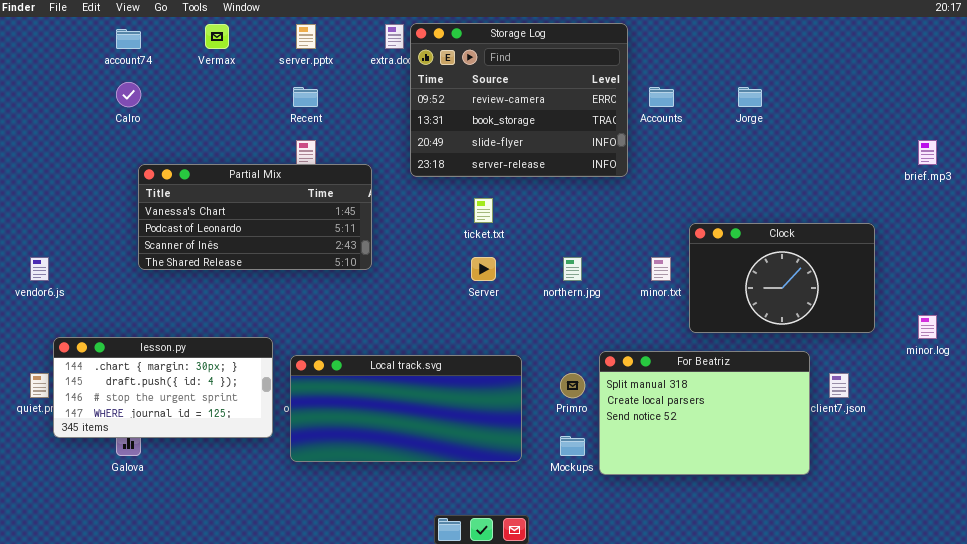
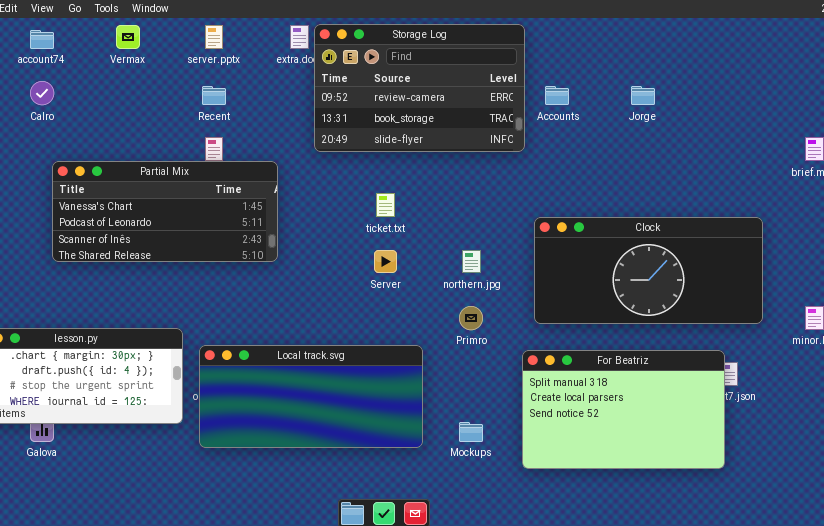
Storage Log: [410,23,628,177] -> [314,24,525,152], resized
Clock: [689,223,875,333] -> [534,217,763,324], resized
For Beatriz: [599,351,810,475] -> [522,350,725,469], moved
Primro: [560,373,585,398] -> [459,306,483,330], moved

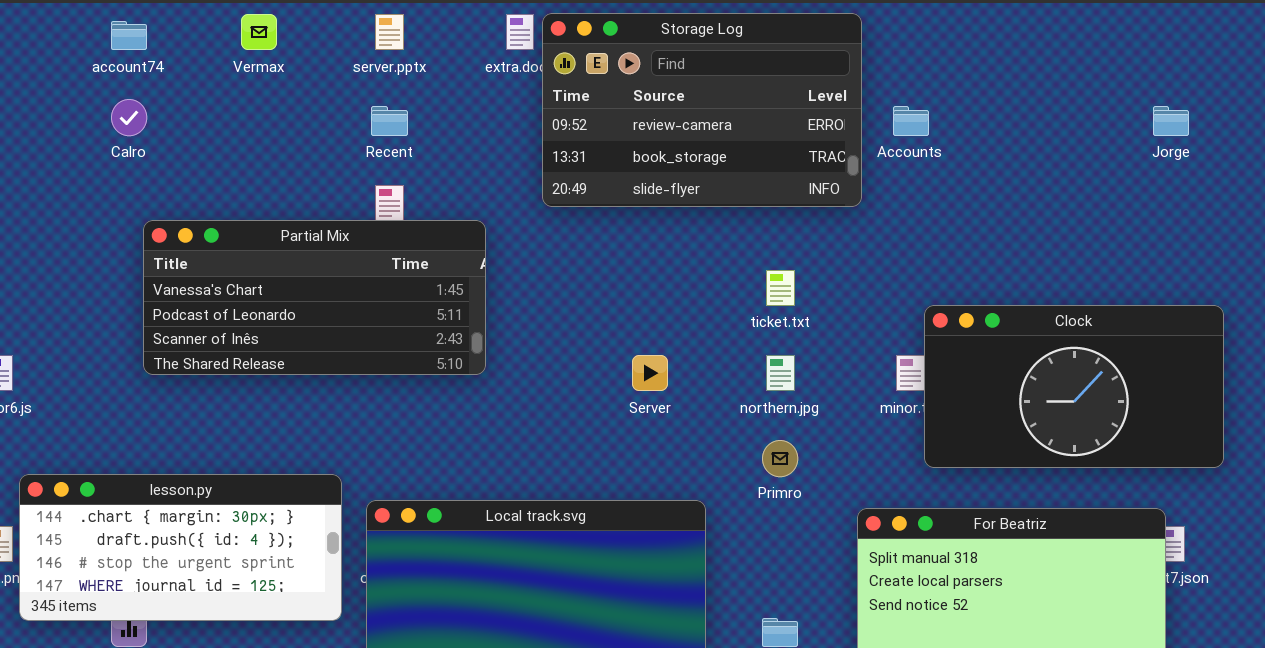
Jorge: [631,86,655,105] -> [1153,106,1189,136], moved
ticket.txt: [376,193,395,217] -> [766,270,795,306], moved
Clock: [534,217,763,324] -> [924,305,1224,468], resized

